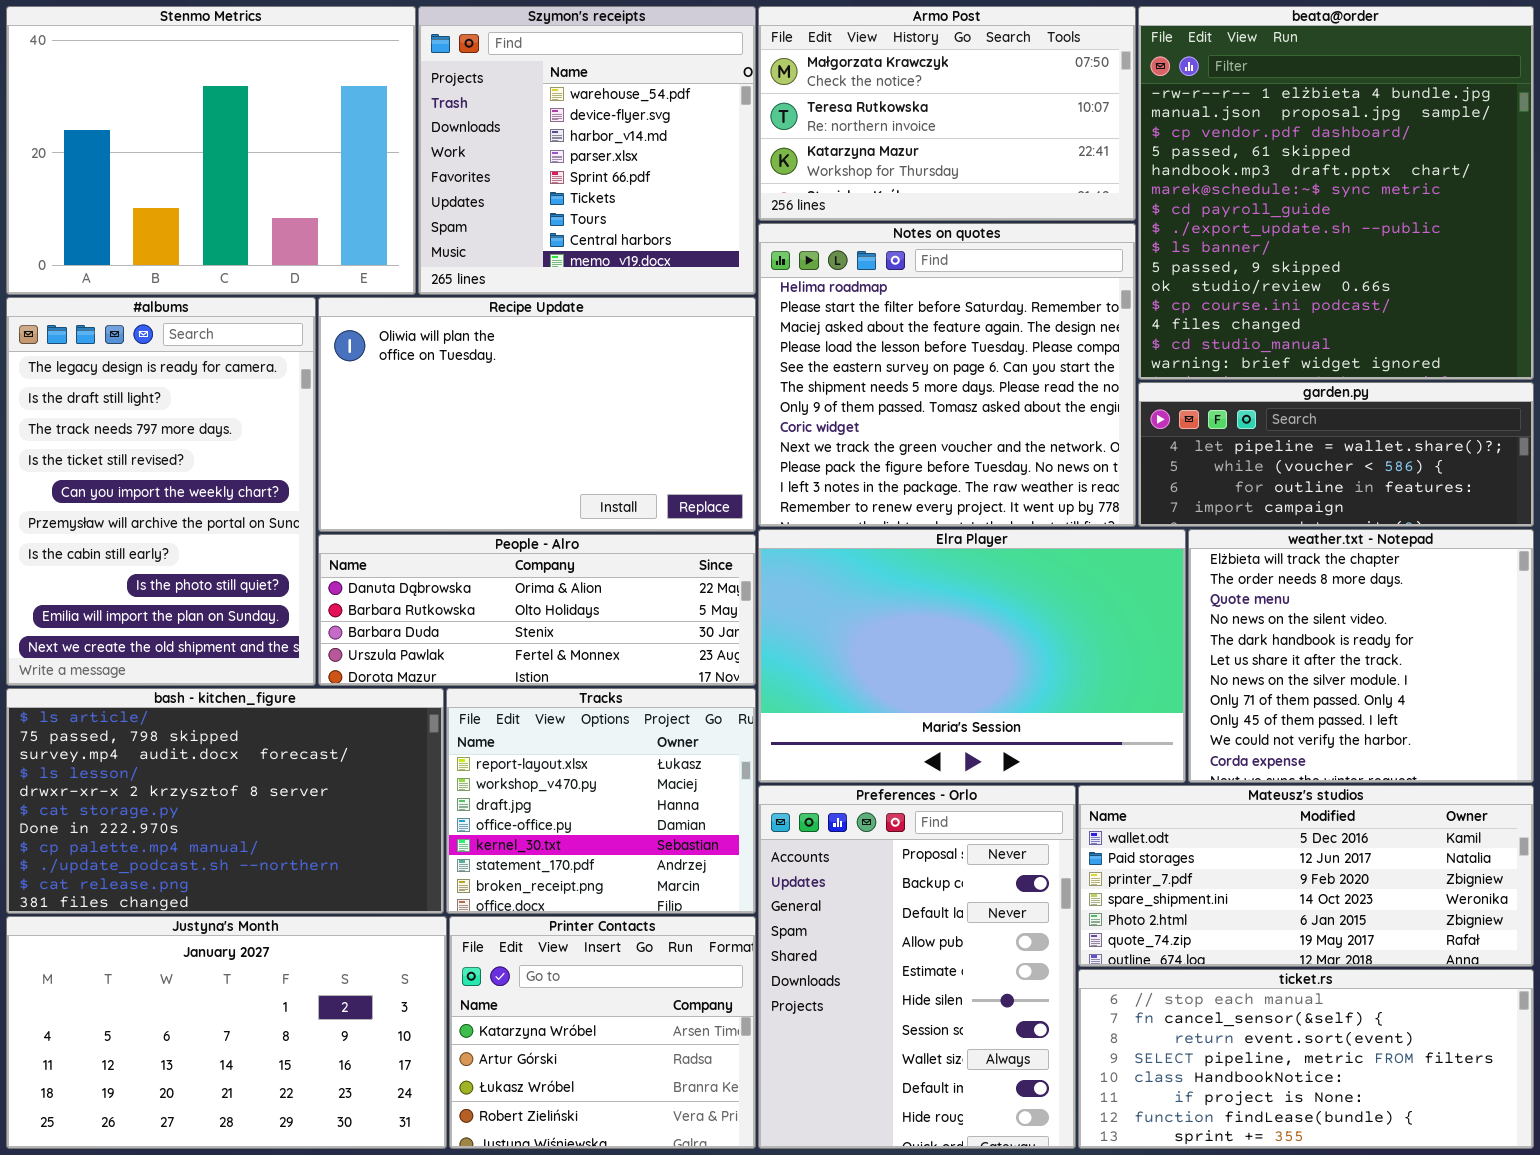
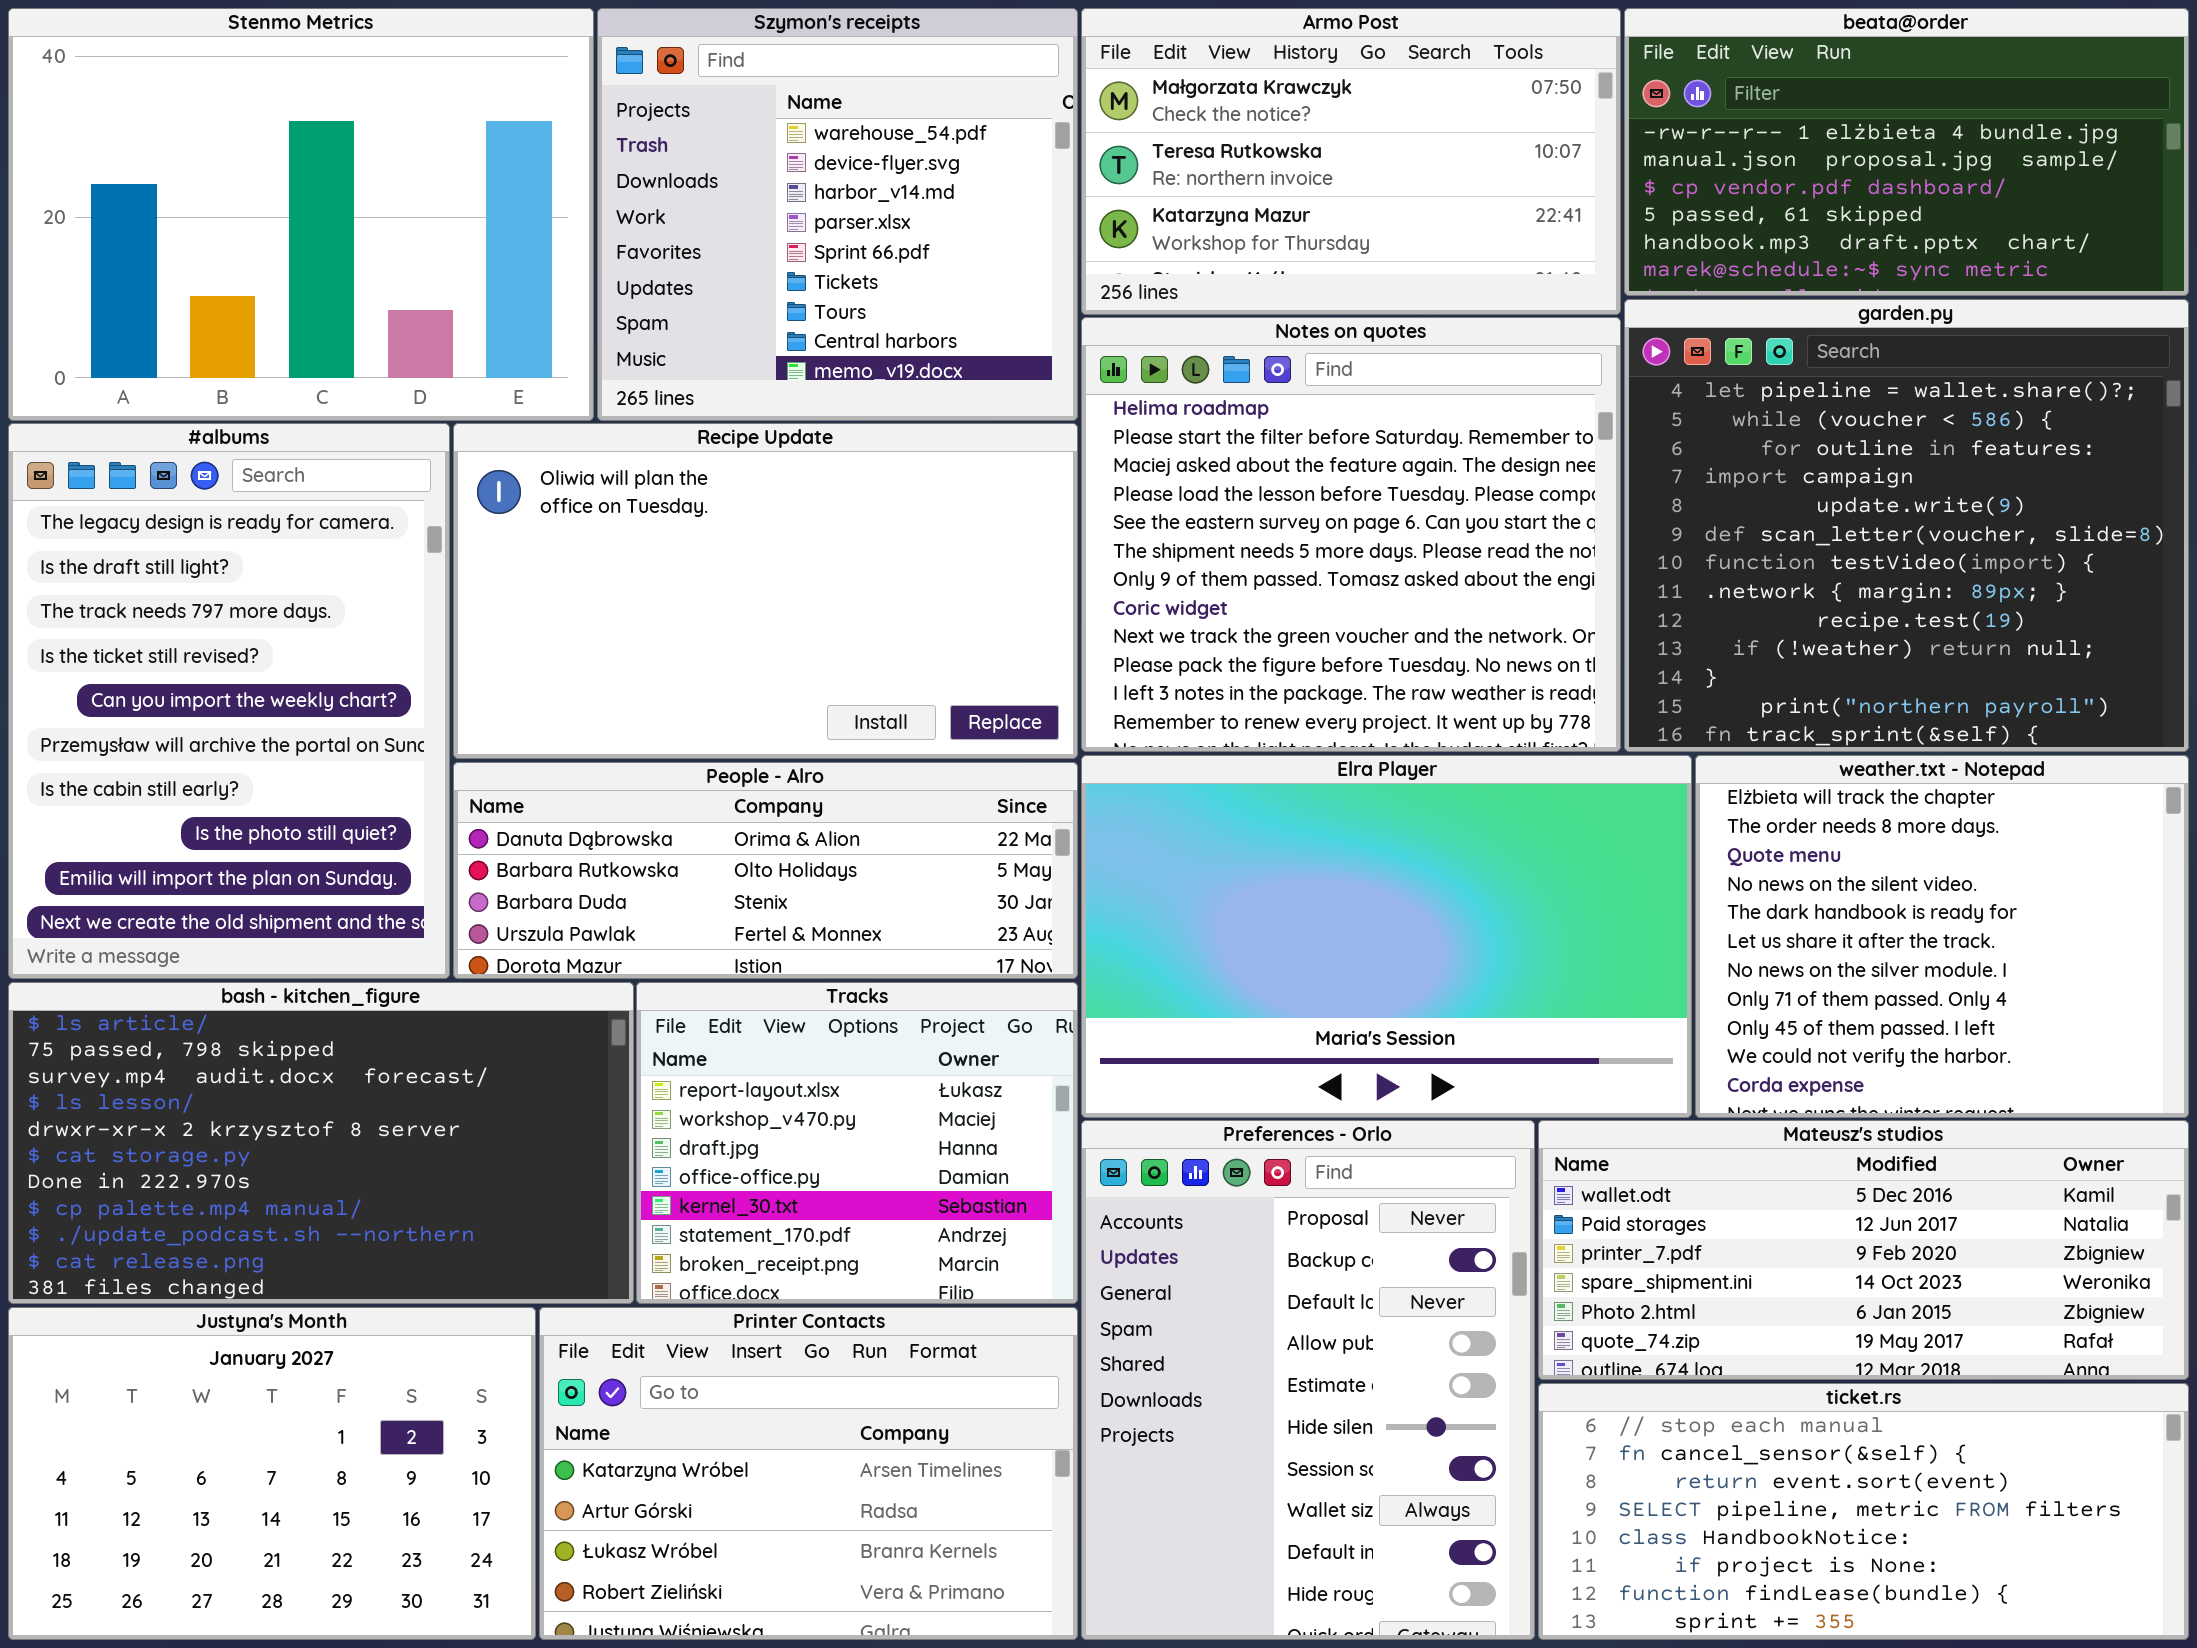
beata@order: [1138,6,1534,380] -> [1624,8,2189,296], resized
garden.py: [1138,382,1534,527] -> [1624,299,2189,752], resized
Justyna's Month: [6,916,447,1149] -> [8,1307,536,1640], resized
Printer Contacts: [449,916,756,1149] -> [539,1307,1078,1640], resized

